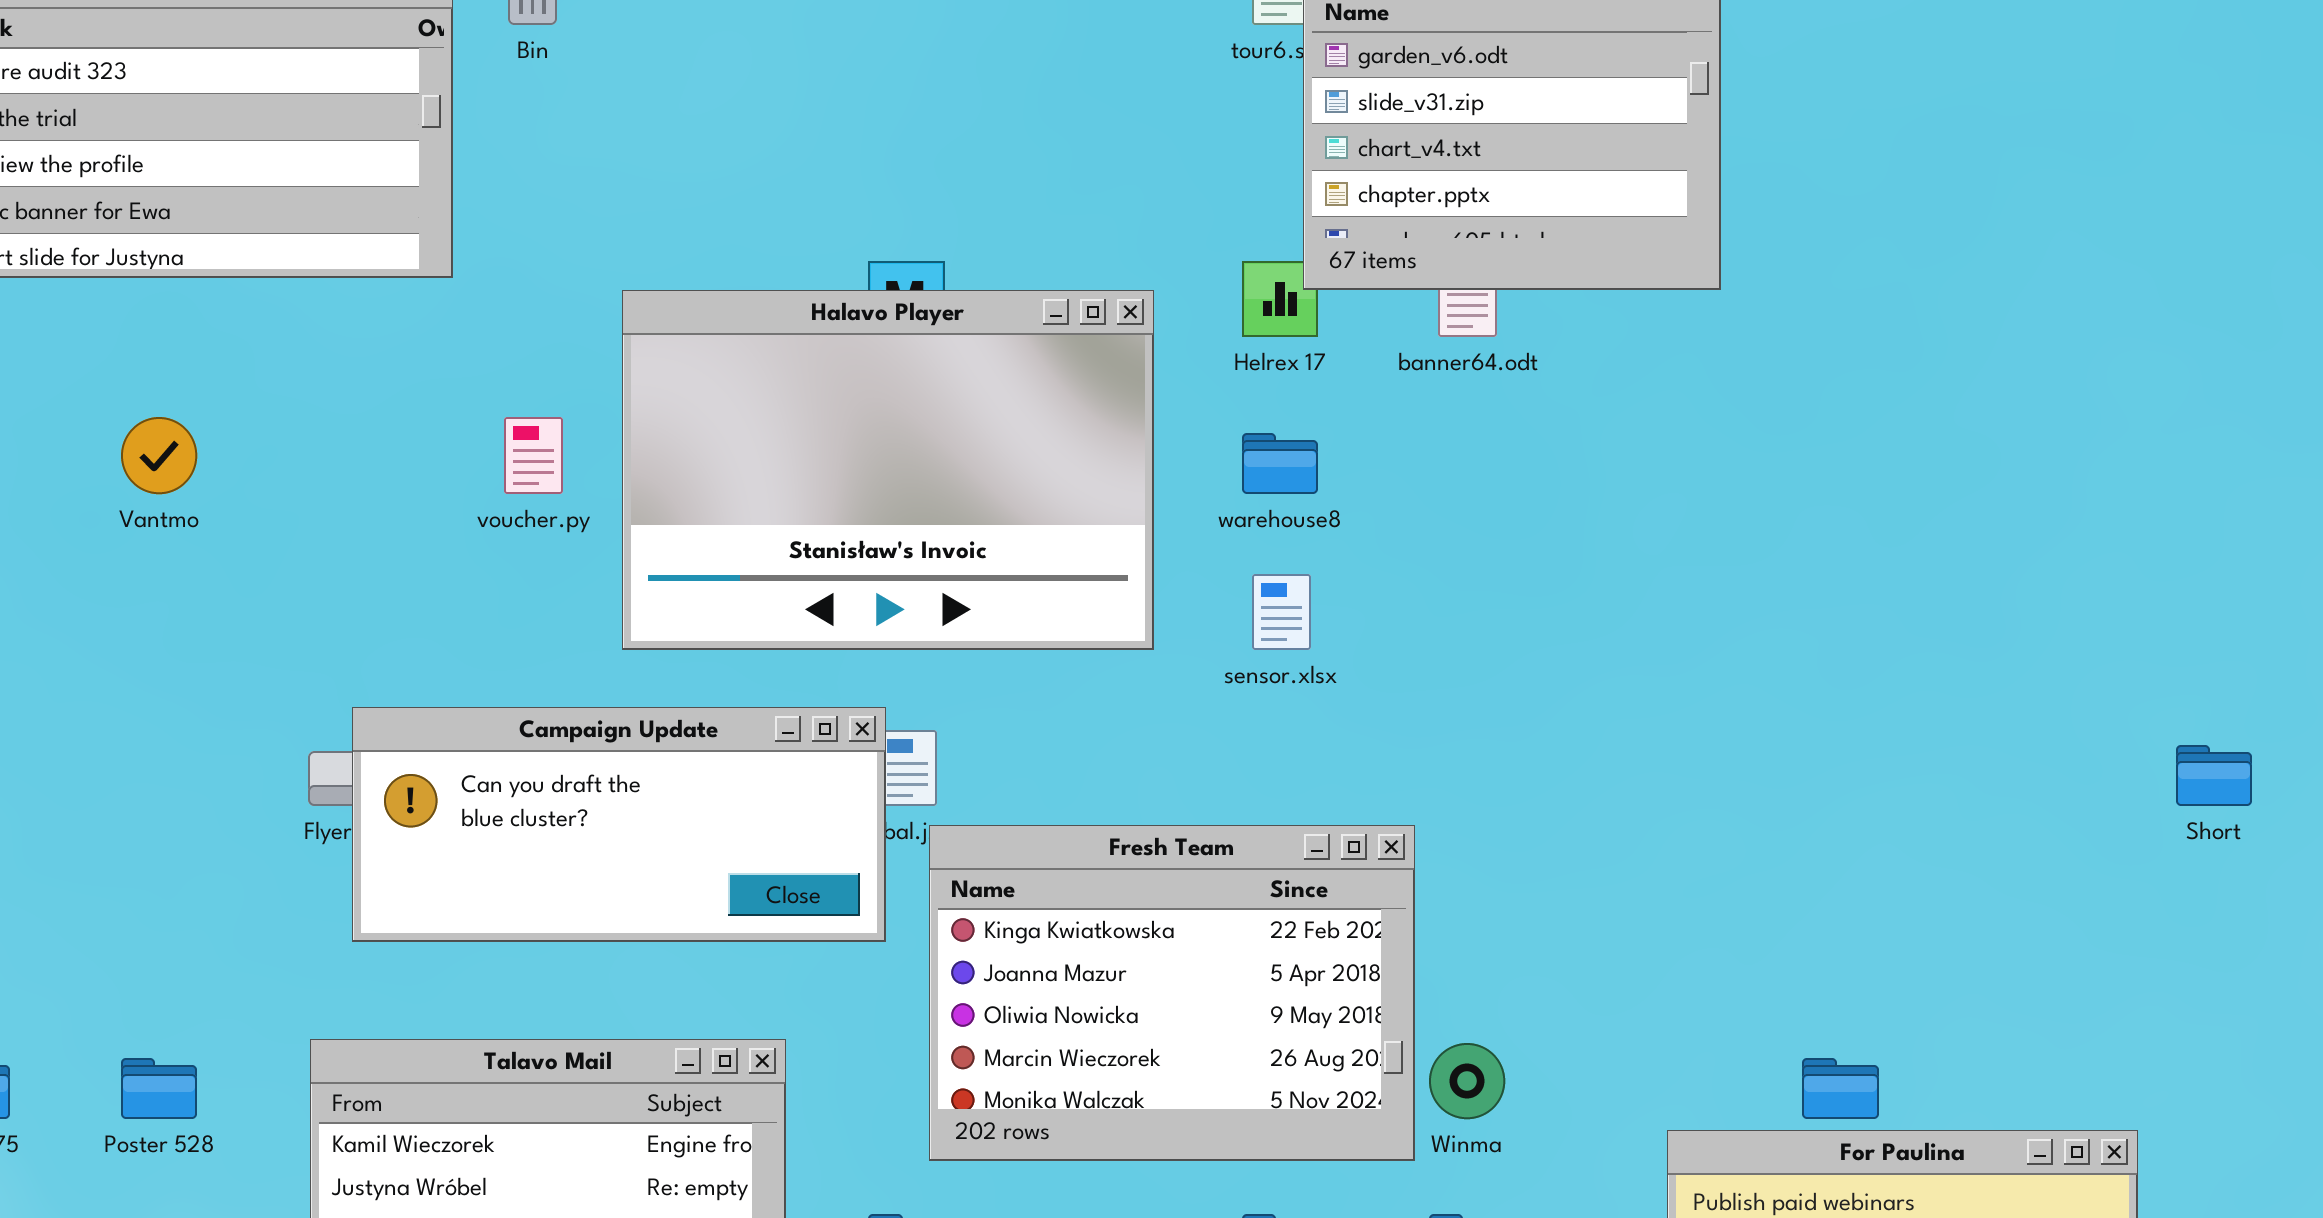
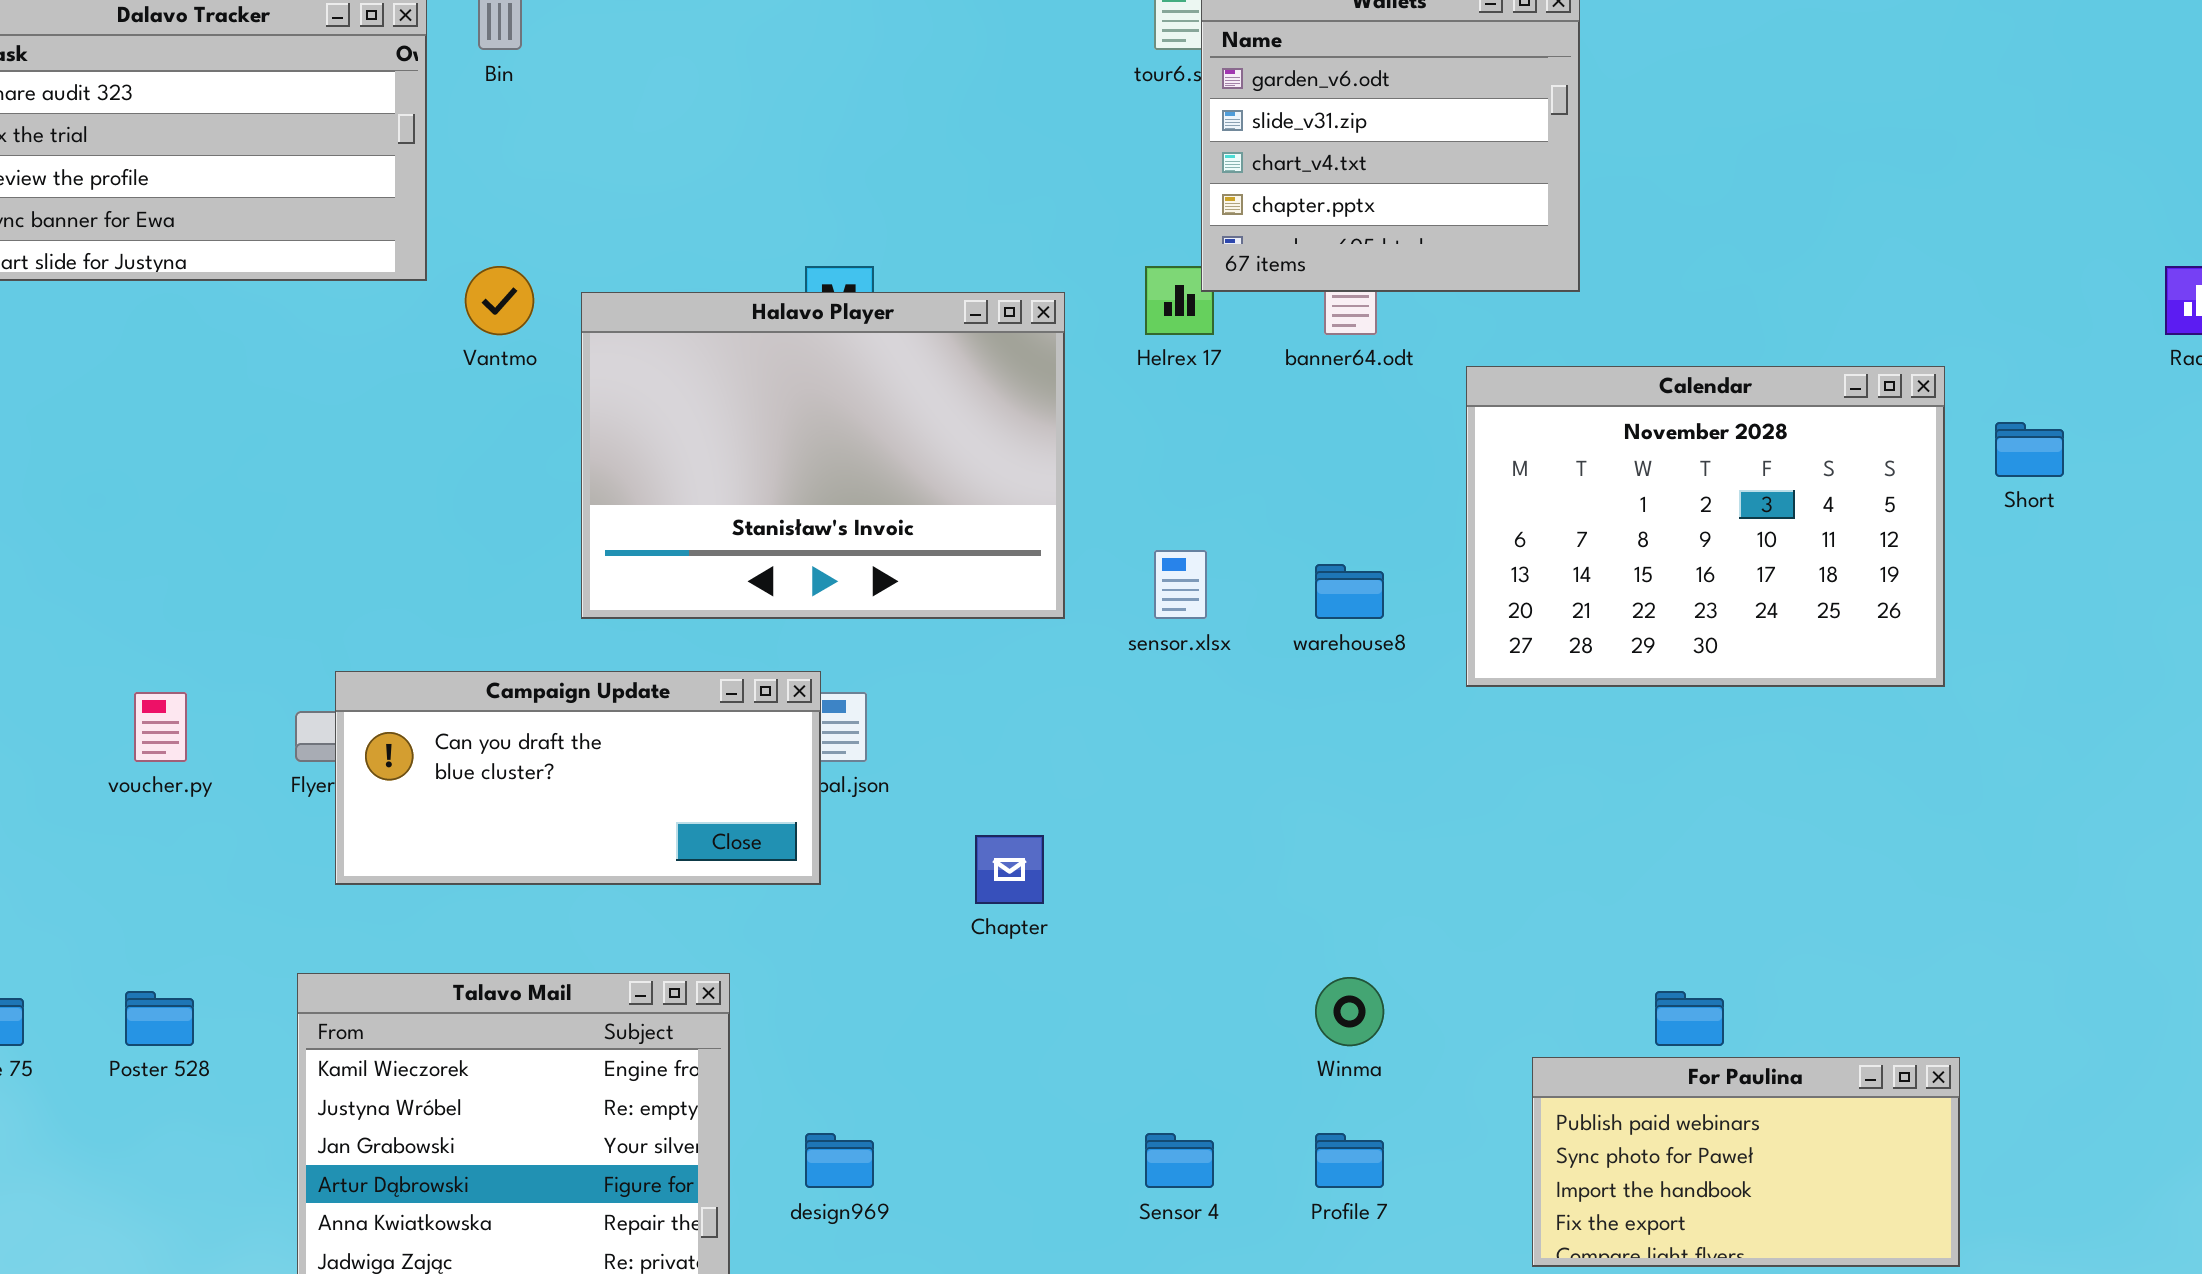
Calendar: none -> [1466,366,1945,687], opened
Vantmo: [121,417,197,494] -> [465,266,534,335], moved
voucher.py: [504,417,563,494] -> [134,692,187,762], moved
warehouse8: [1242,433,1318,494] -> [1315,564,1384,619], moved
Short: [2176,745,2252,806] -> [1995,422,2064,477], moved
Fresh Team: [929,825,1415,1161] -> none, closed

